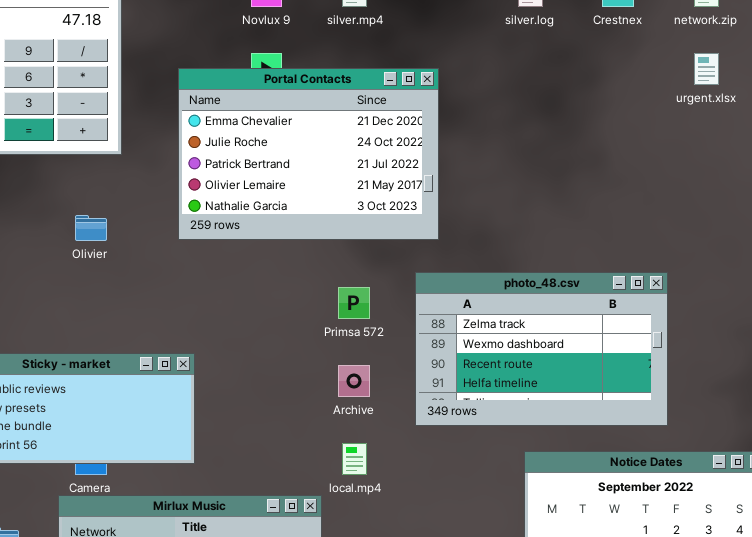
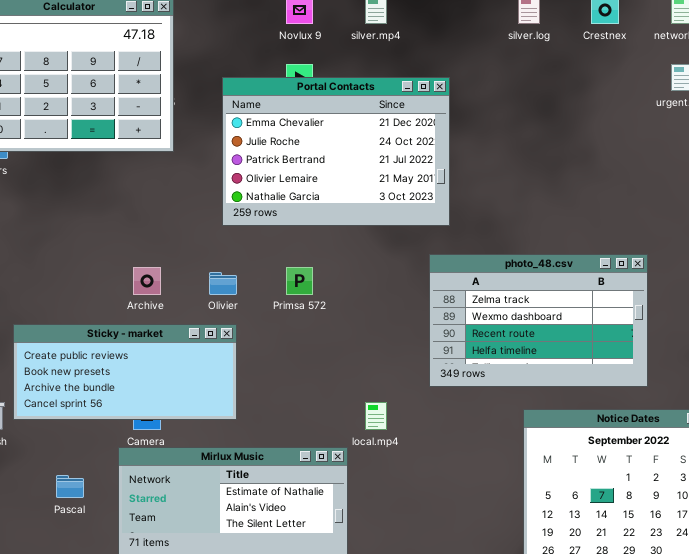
Olivier: [75,215,107,241] -> [209,272,237,295], moved
Primsa 572: [338,287,370,319] -> [286,267,313,295], moved
Archive: [338,365,370,397] -> [133,267,161,295], moved

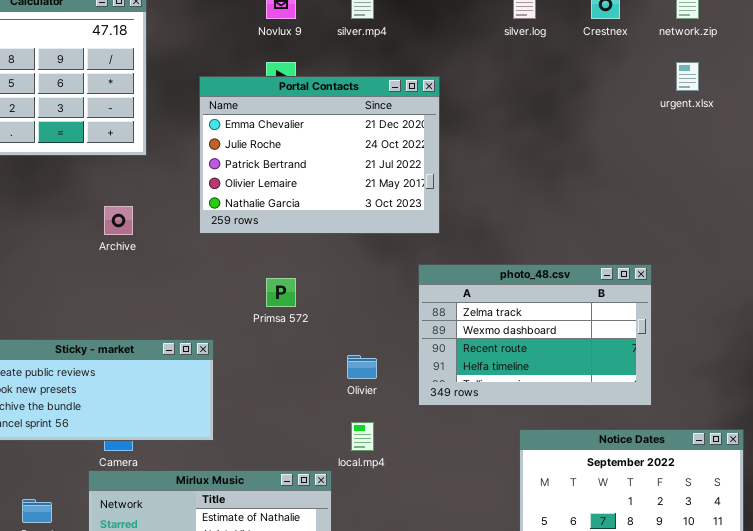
Archive: [133,267,161,295] -> [104,206,133,235], moved
Olivier: [209,272,237,295] -> [347,355,377,379], moved

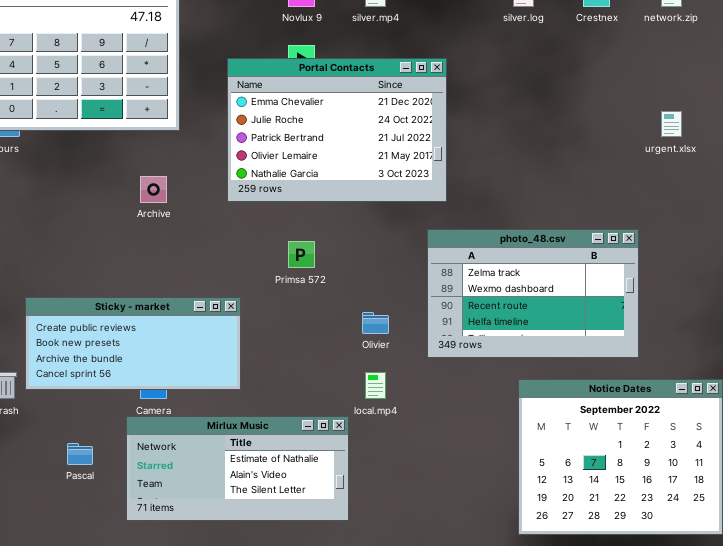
urgent.xlsx: [676,62,699,91] -> [661,111,682,137], moved

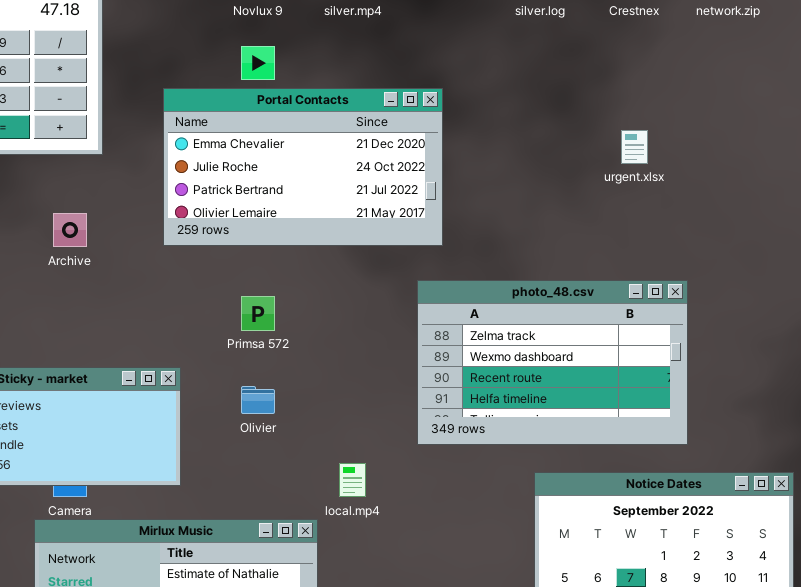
Portal Contacts: [227,58,447,202] -> [163,88,443,246], resized
urgent.xlsx: [661,111,682,137] -> [621,130,648,164], moved
Olivier: [362,312,389,334] -> [241,386,275,414], moved

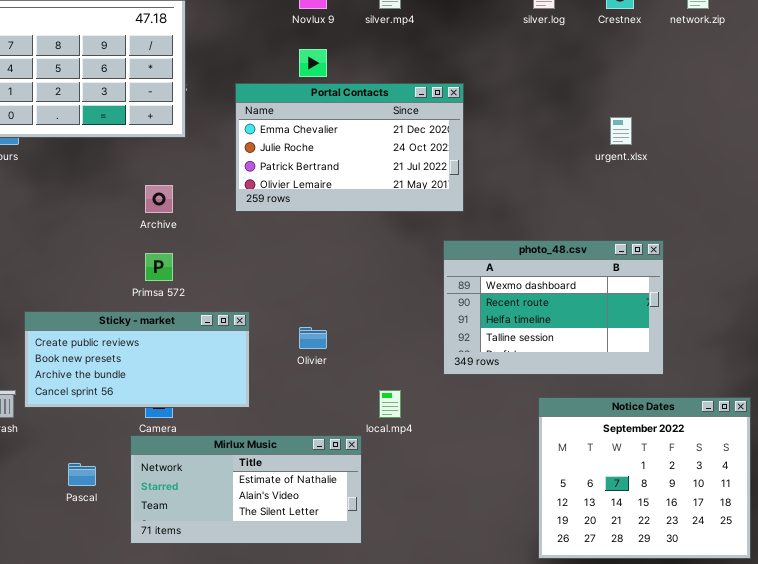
photo_48.csv: [417,280,688,445] -> [443,240,664,375], scrolled down 1 row
Primsa 572: [241,296,275,331] -> [145,253,173,281], moved

